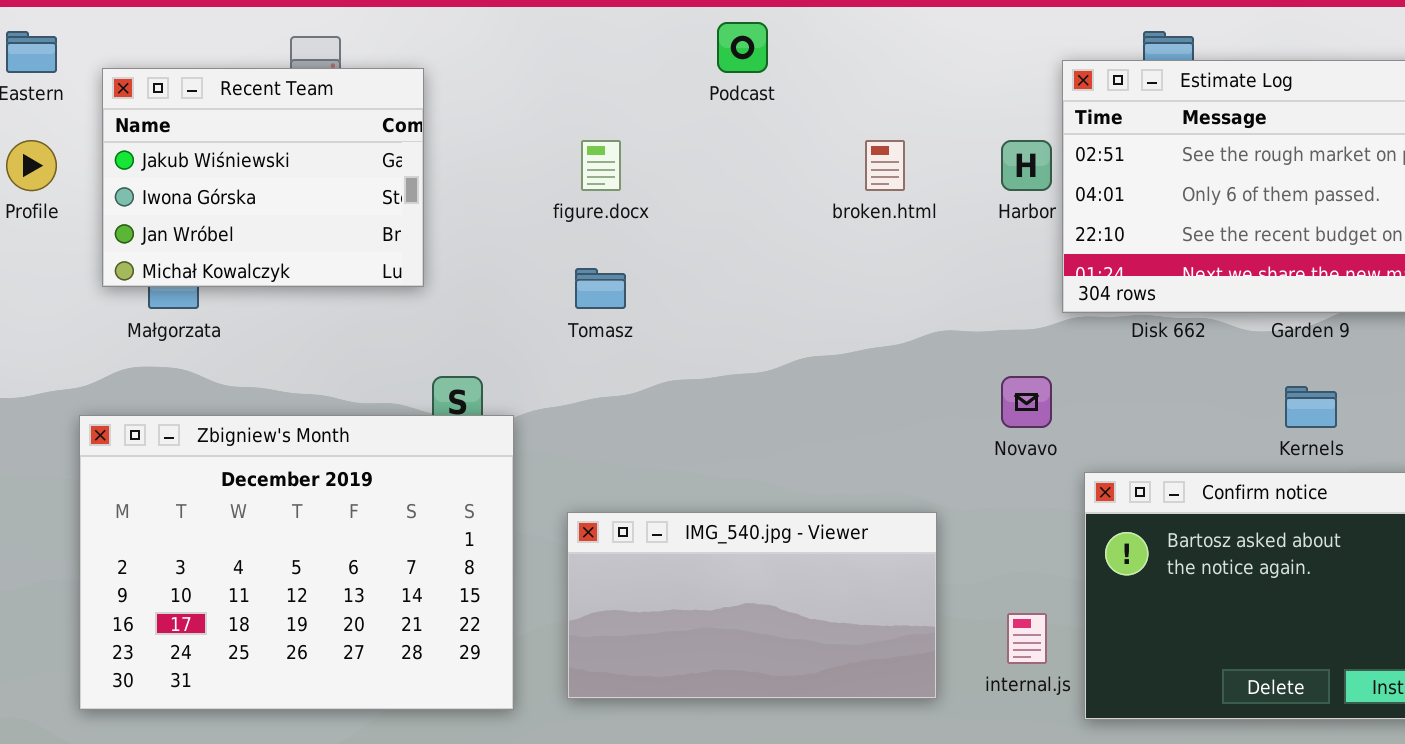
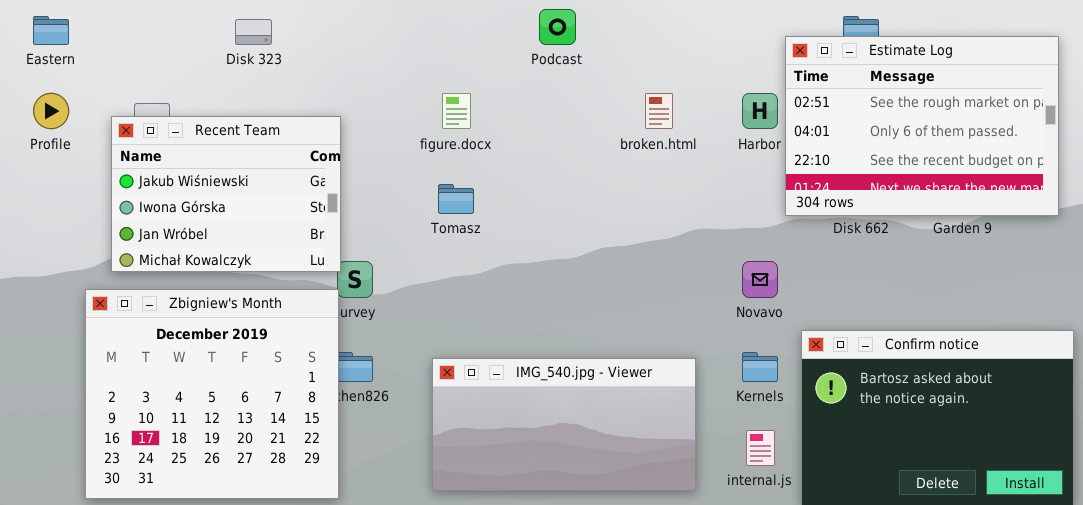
Recent Team: [102,68,424,287] -> [111,116,341,272], moved
Kernels: [1285,386,1337,428] -> [742,352,778,382], moved
Zbigniew's Month: [79,415,514,710] -> [85,289,339,499], resized

